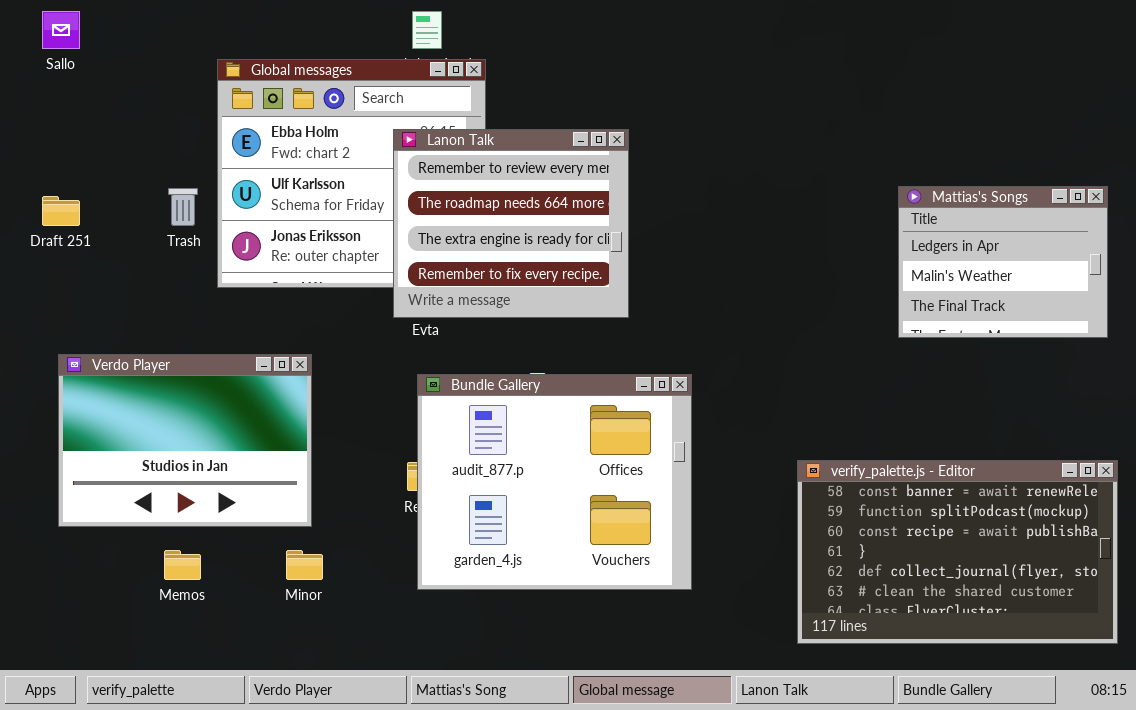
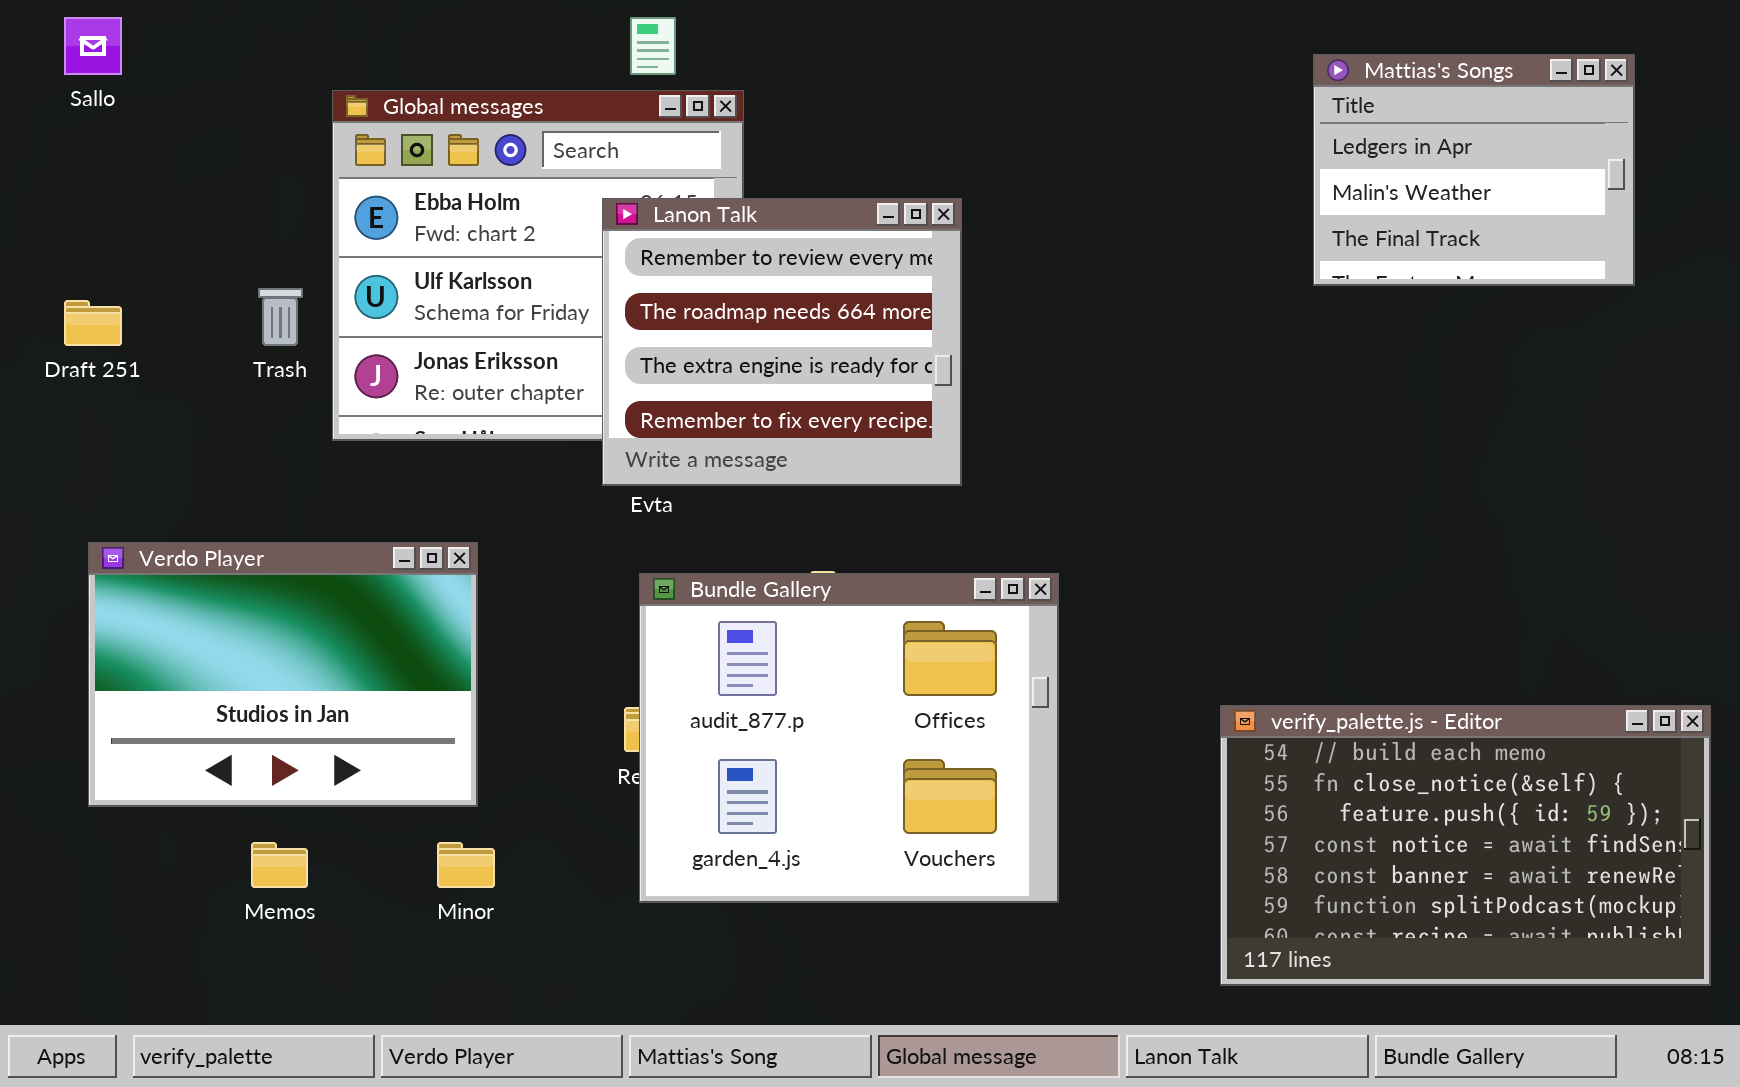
Mattias's Songs: [898,186,1108,338] -> [1313,54,1635,286], moved
verify_palette.js - Editor: [797,460,1118,644] -> [1220,705,1711,986], scrolled up 4 rows

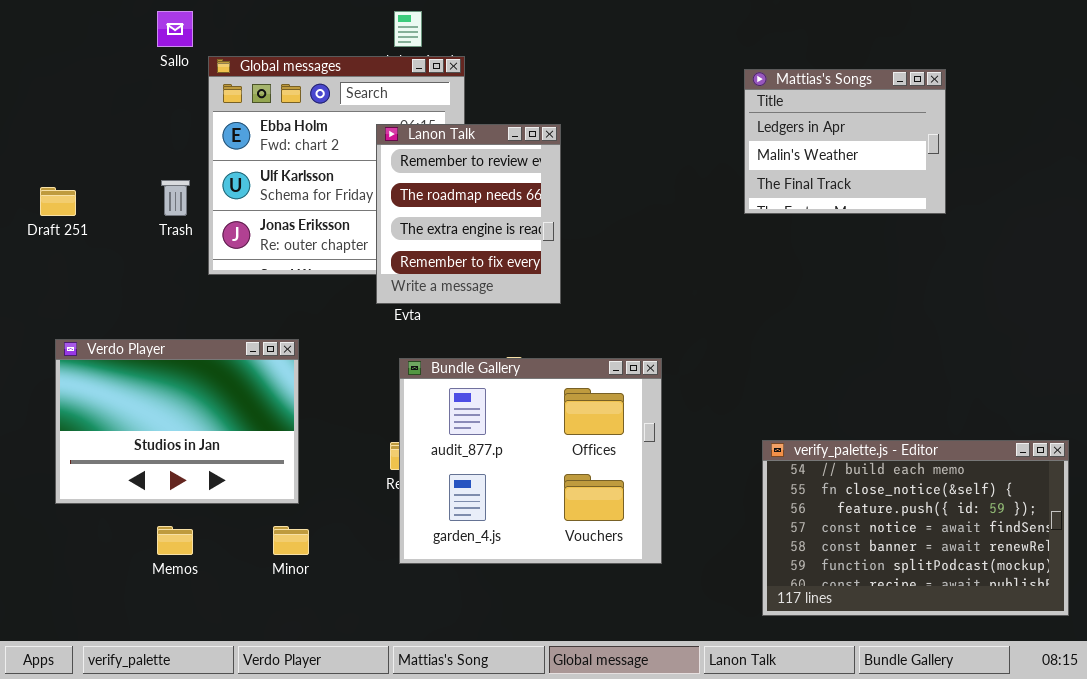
Sallo: [64,17,122,75] -> [157,11,193,47], moved
Mattias's Songs: [1313,54,1635,286] -> [744,69,946,214], moved
Lanon Talk: [602,198,962,486] -> [376,124,561,304], resized

